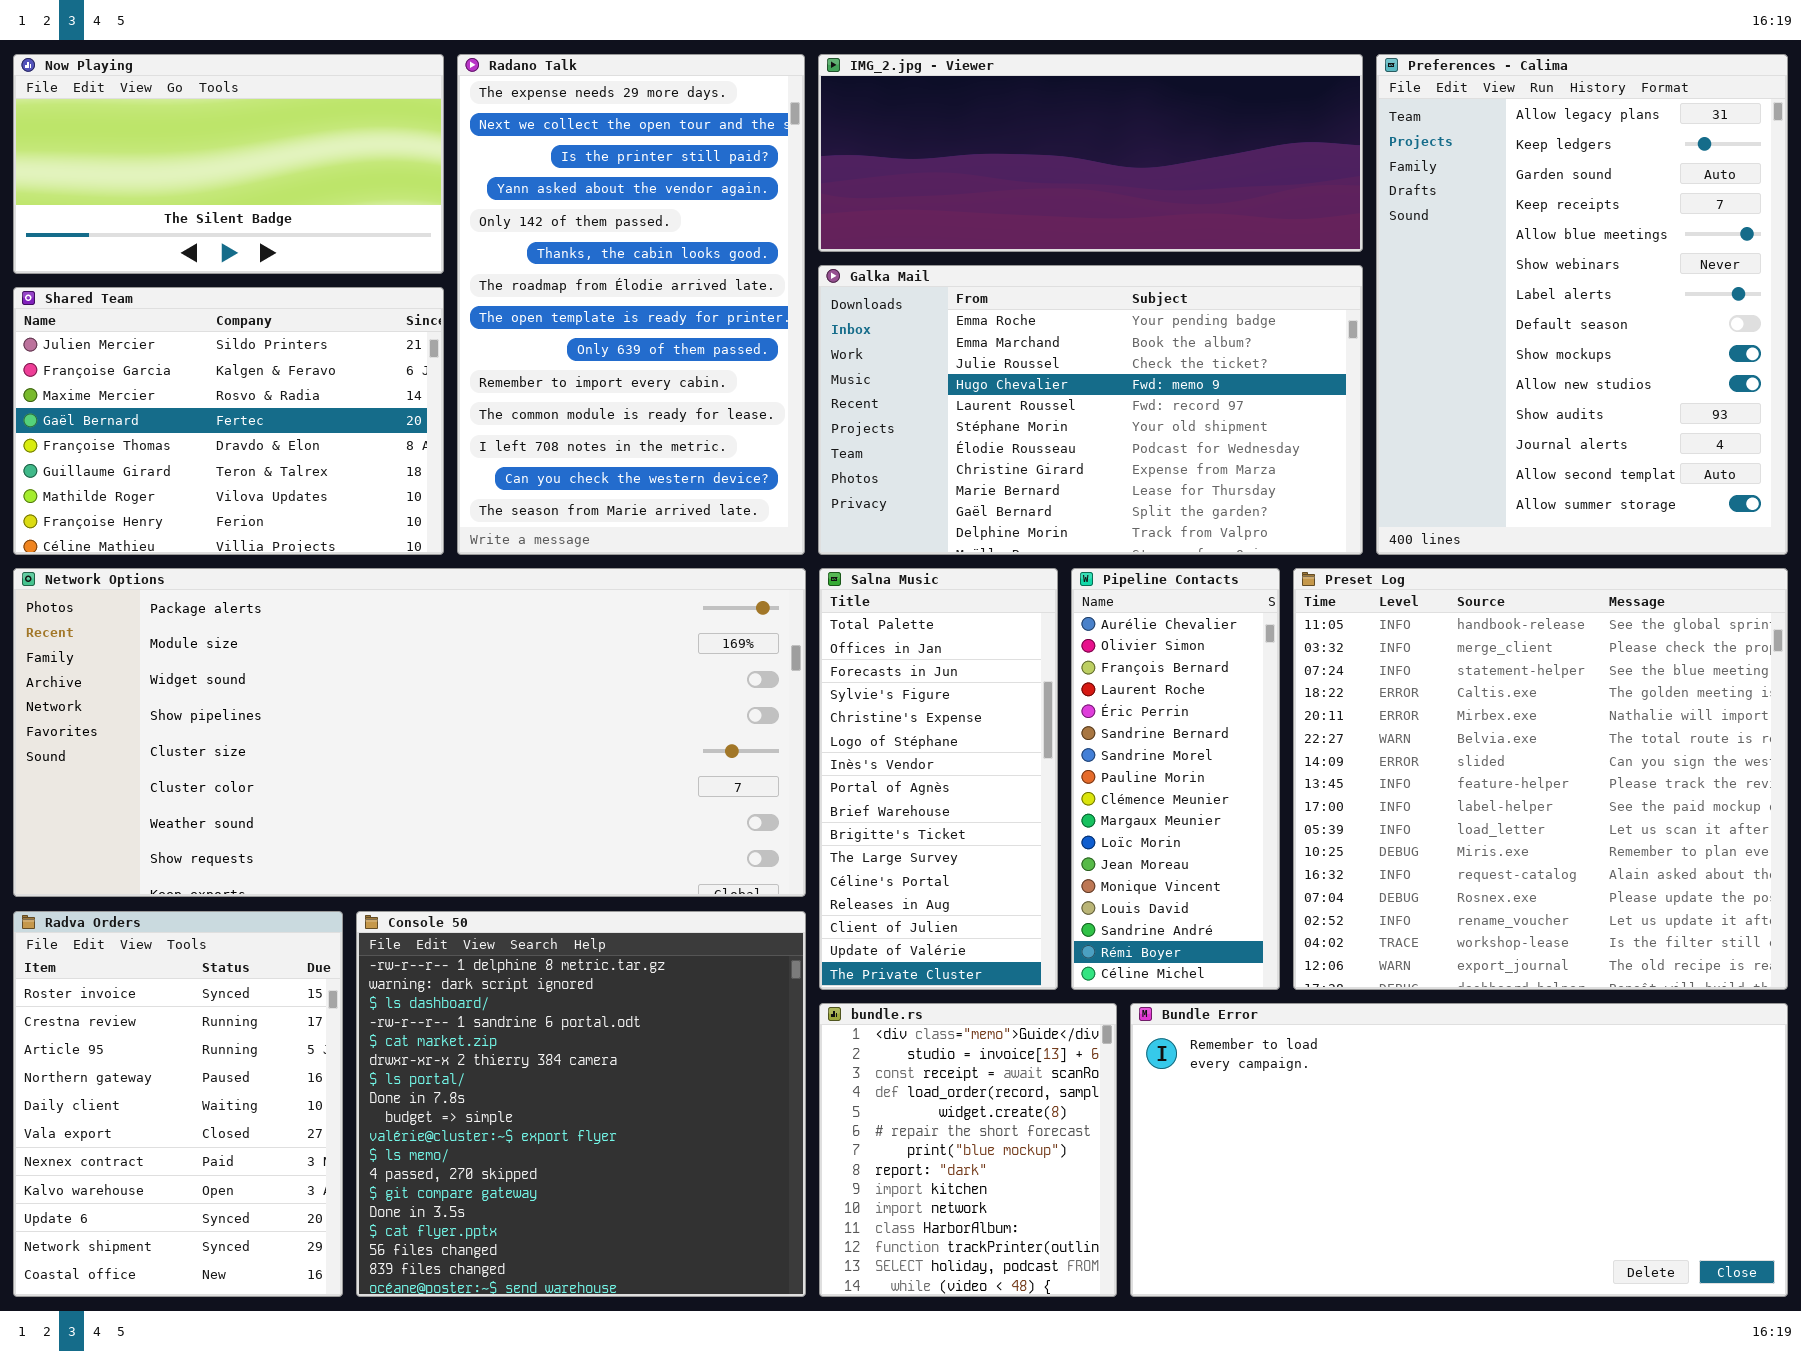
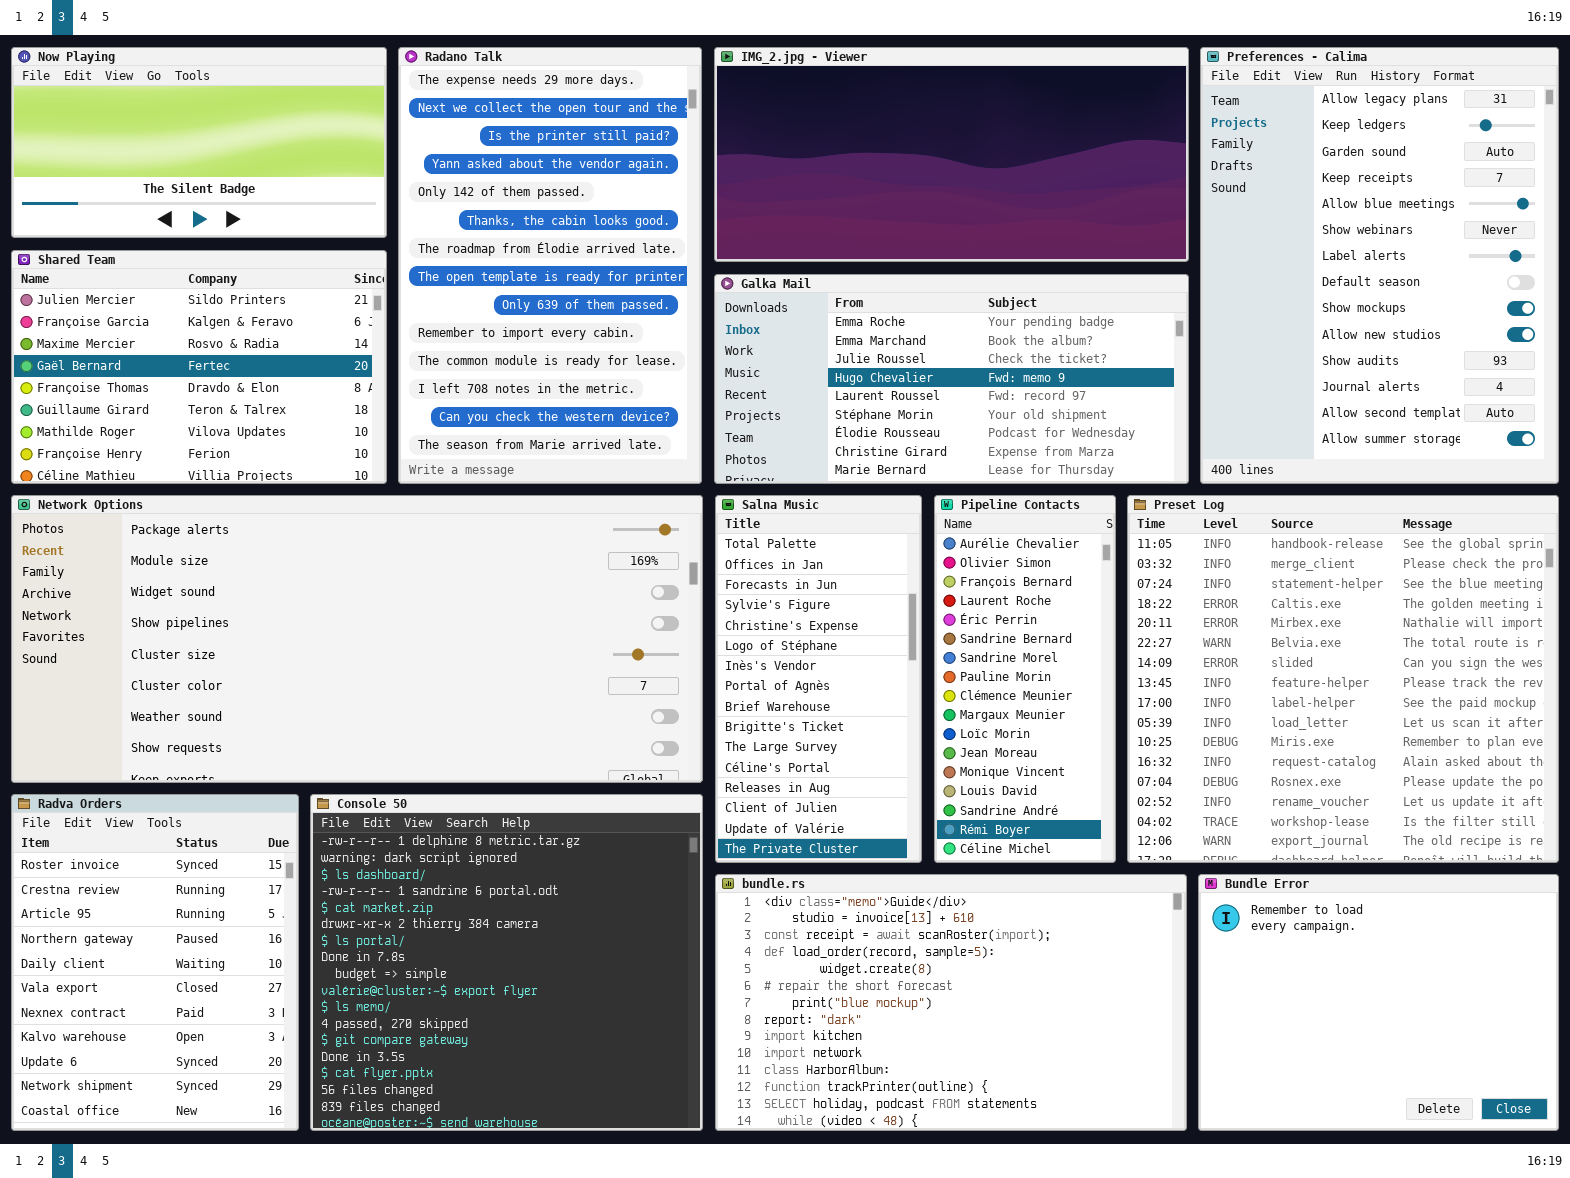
IMG_2.jpg - Viewer: [818,54,1363,252] -> [714,47,1189,262], resized
Galka Mail: [818,265,1363,555] -> [714,274,1189,484], resized
bundle.rs: [819,1003,1117,1297] -> [715,874,1187,1131], resized
Bundle Error: [1130,1003,1788,1297] -> [1198,874,1559,1131], resized

